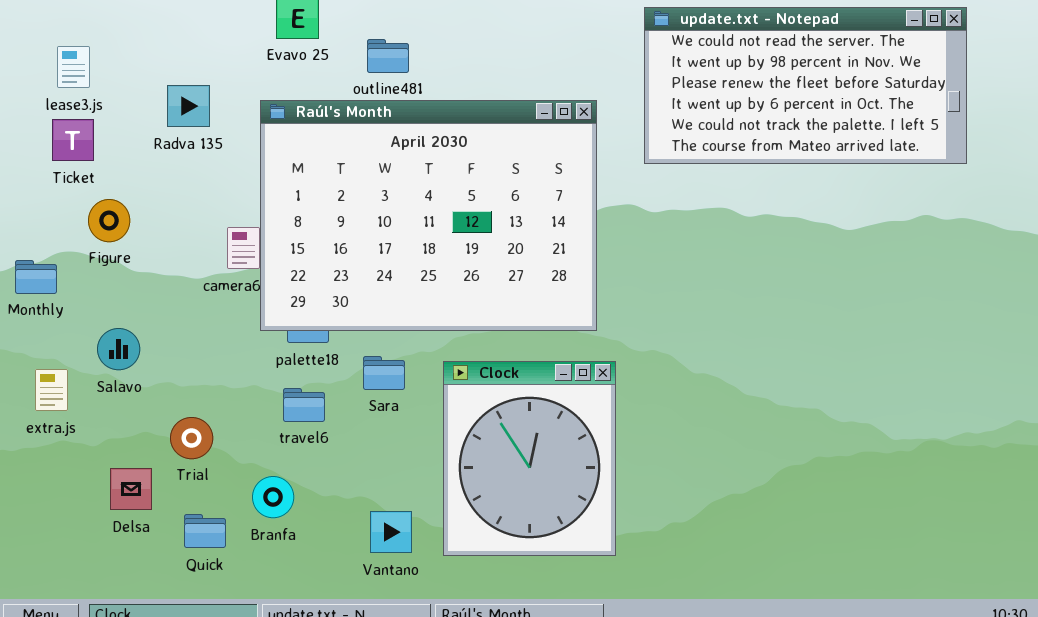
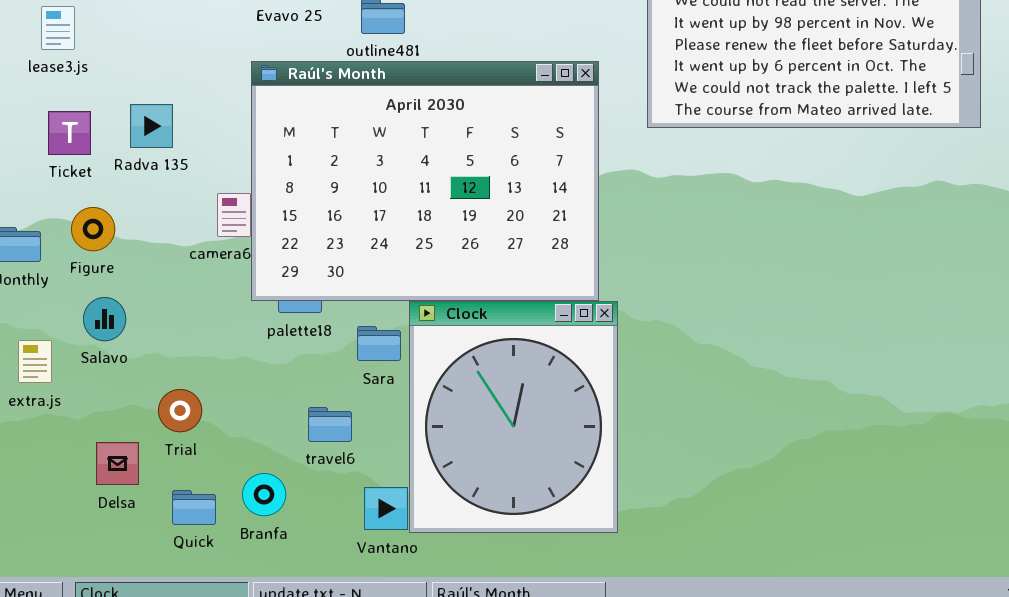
Radva 135: [167,85,210,127] -> [130,104,173,148], moved
Ticket: [52,119,94,161] -> [48,111,91,155], moved
Figure: [88,199,130,242] -> [71,207,115,251], moved
Clock: [443,361,616,556] -> [409,301,618,533], resized
travel6: [283,388,325,422] -> [308,407,352,442], moved
Branfa: [252,476,294,518] -> [242,473,286,516], moved

